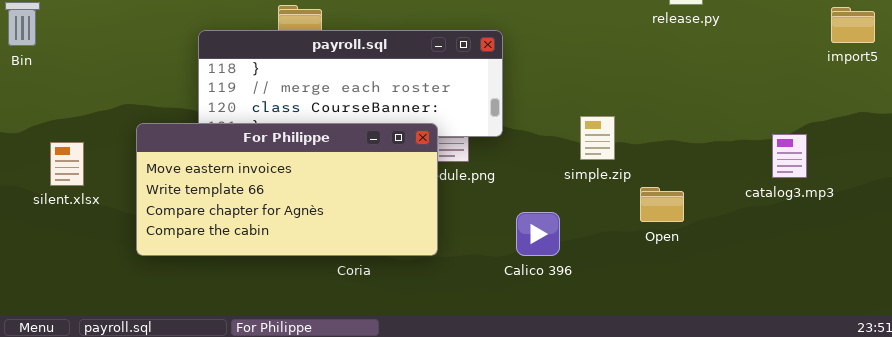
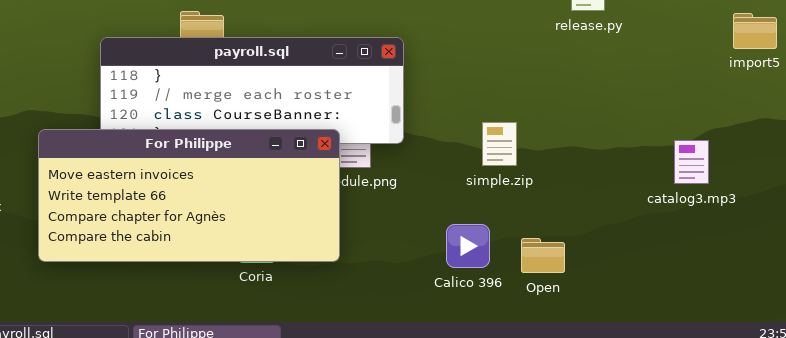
Open: [640,187,684,222] -> [521,238,565,273], moved
Calico 396: [516,212,560,256] -> [446,224,490,268], moved

